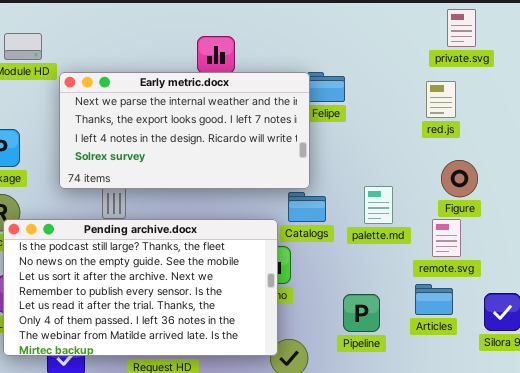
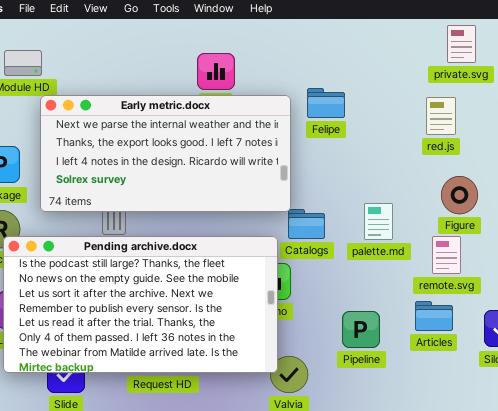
Early metric.docx: [59,72,310,189] -> [40,95,291,212], moved

